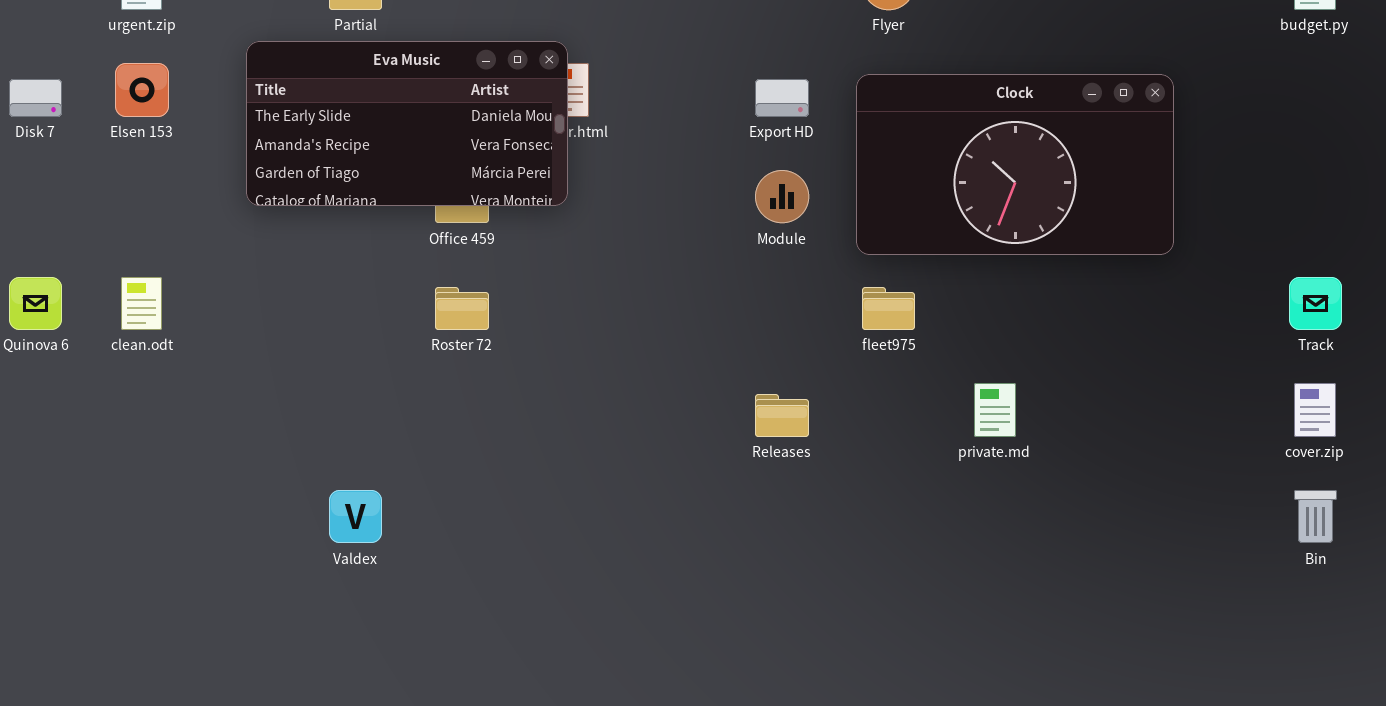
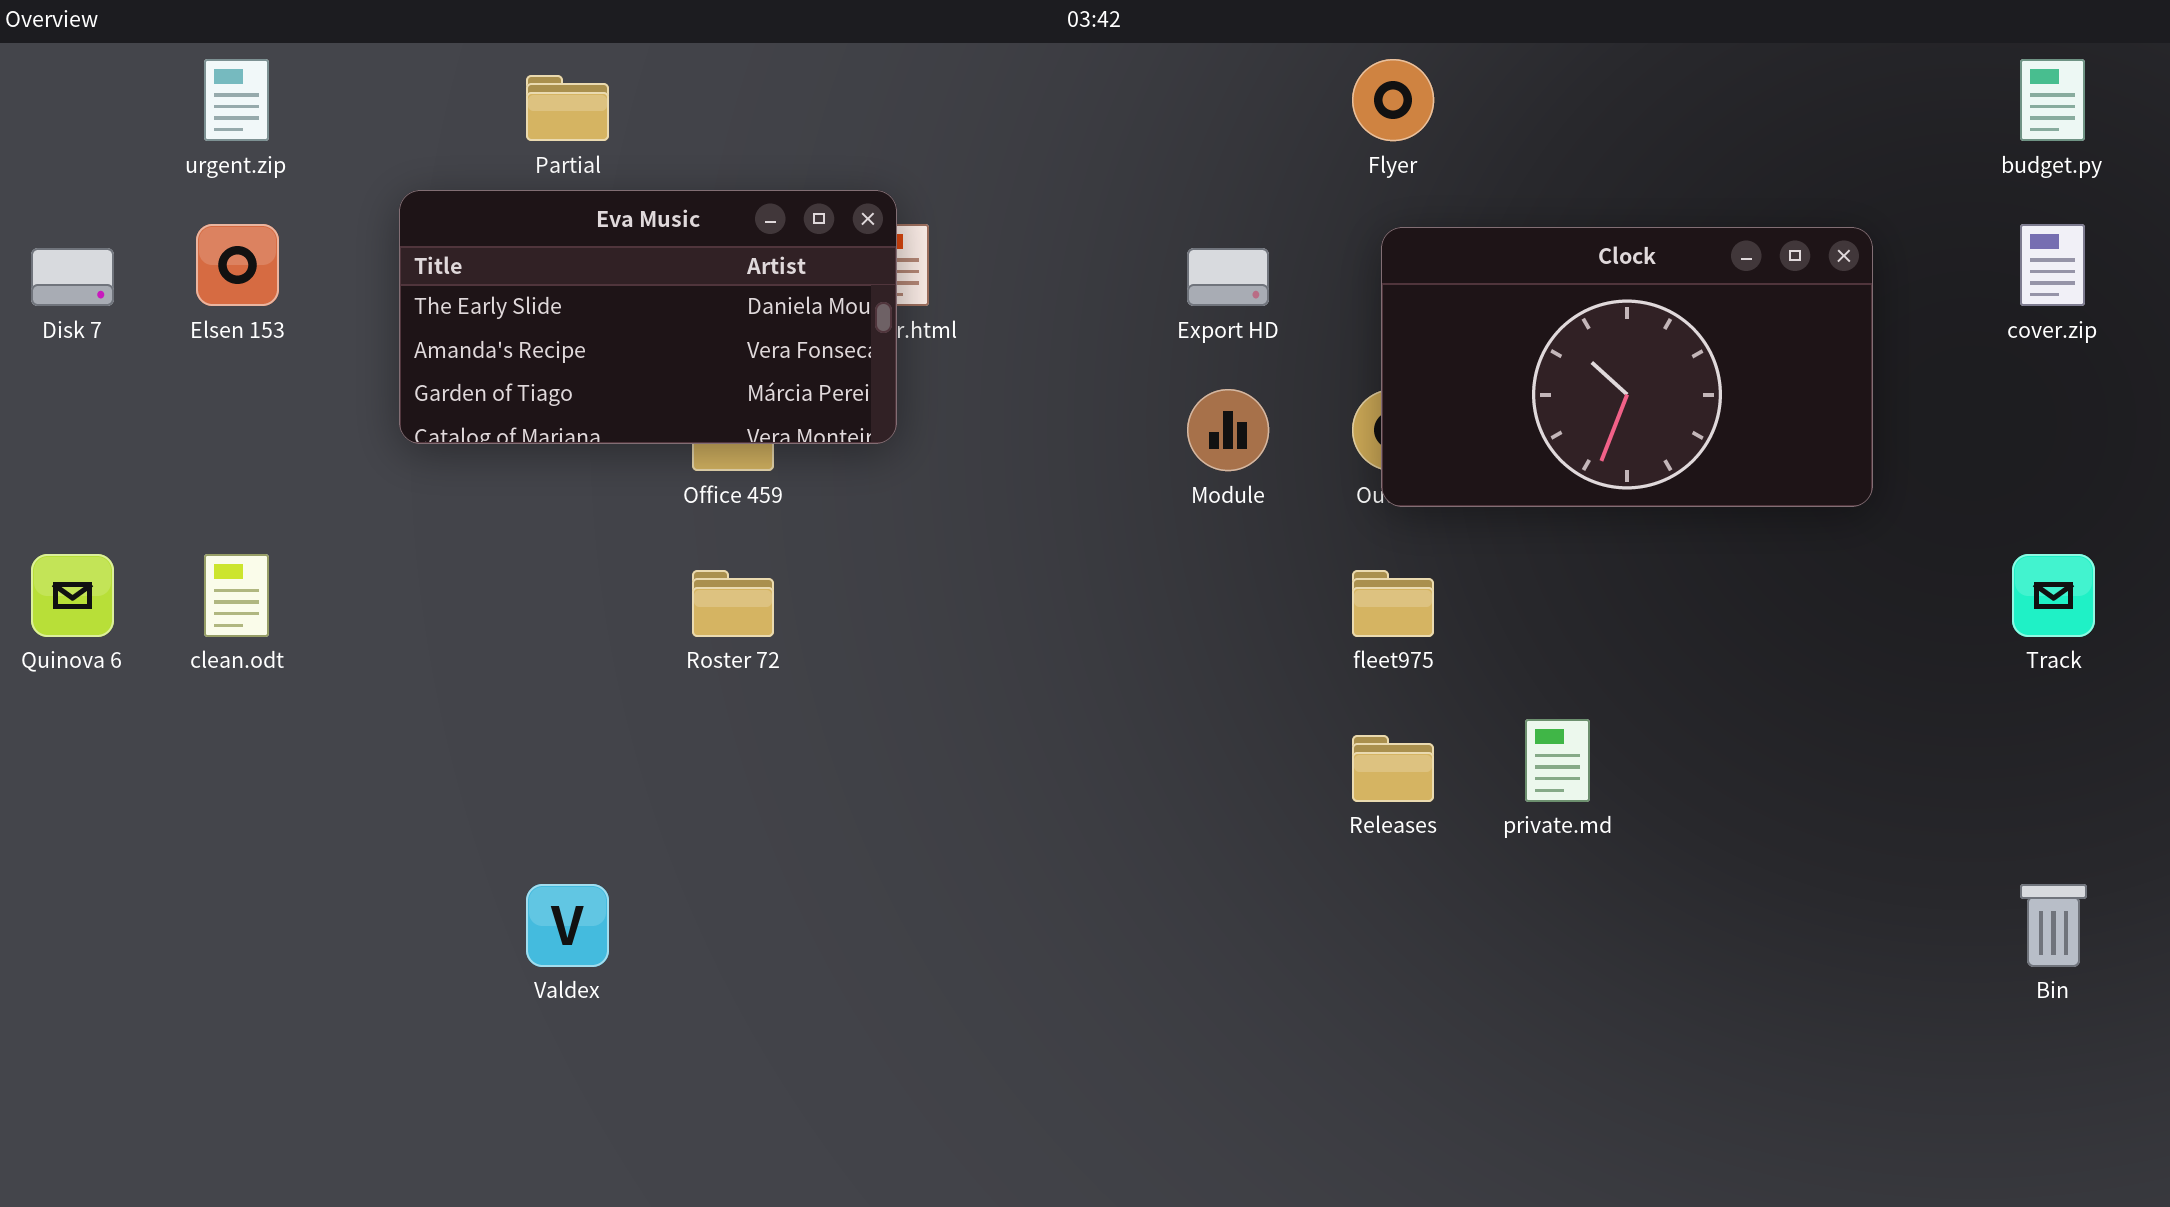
Clock: [856,74,1174,255] -> [1381,227,1873,507], moved
cover.zip: [1294,383,1336,437] -> [2020,224,2085,306], moved
Releases: [755,394,809,437] -> [1352,735,1434,802], moved

